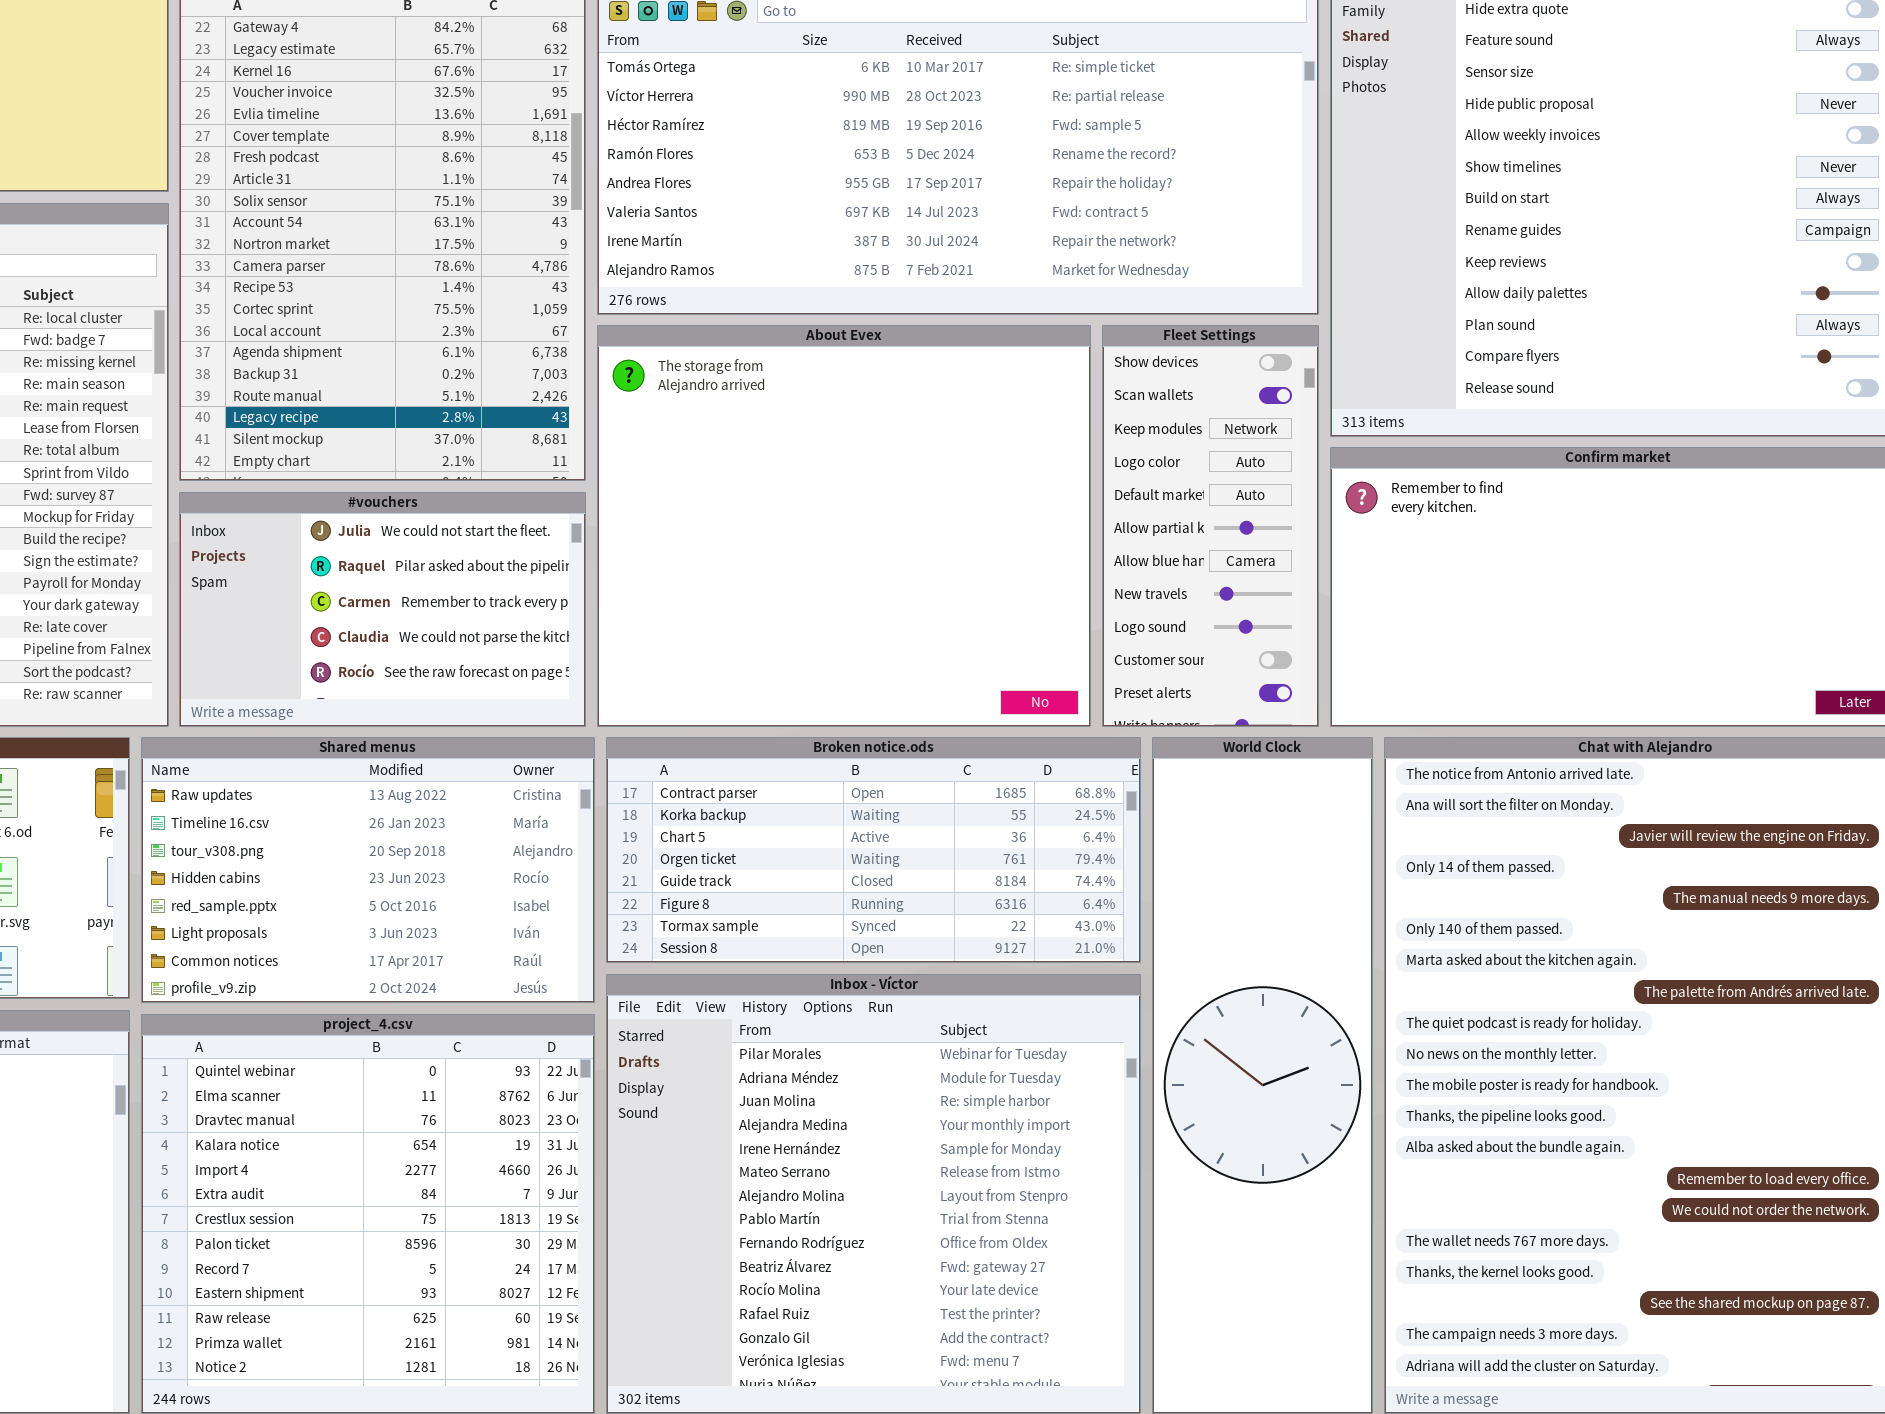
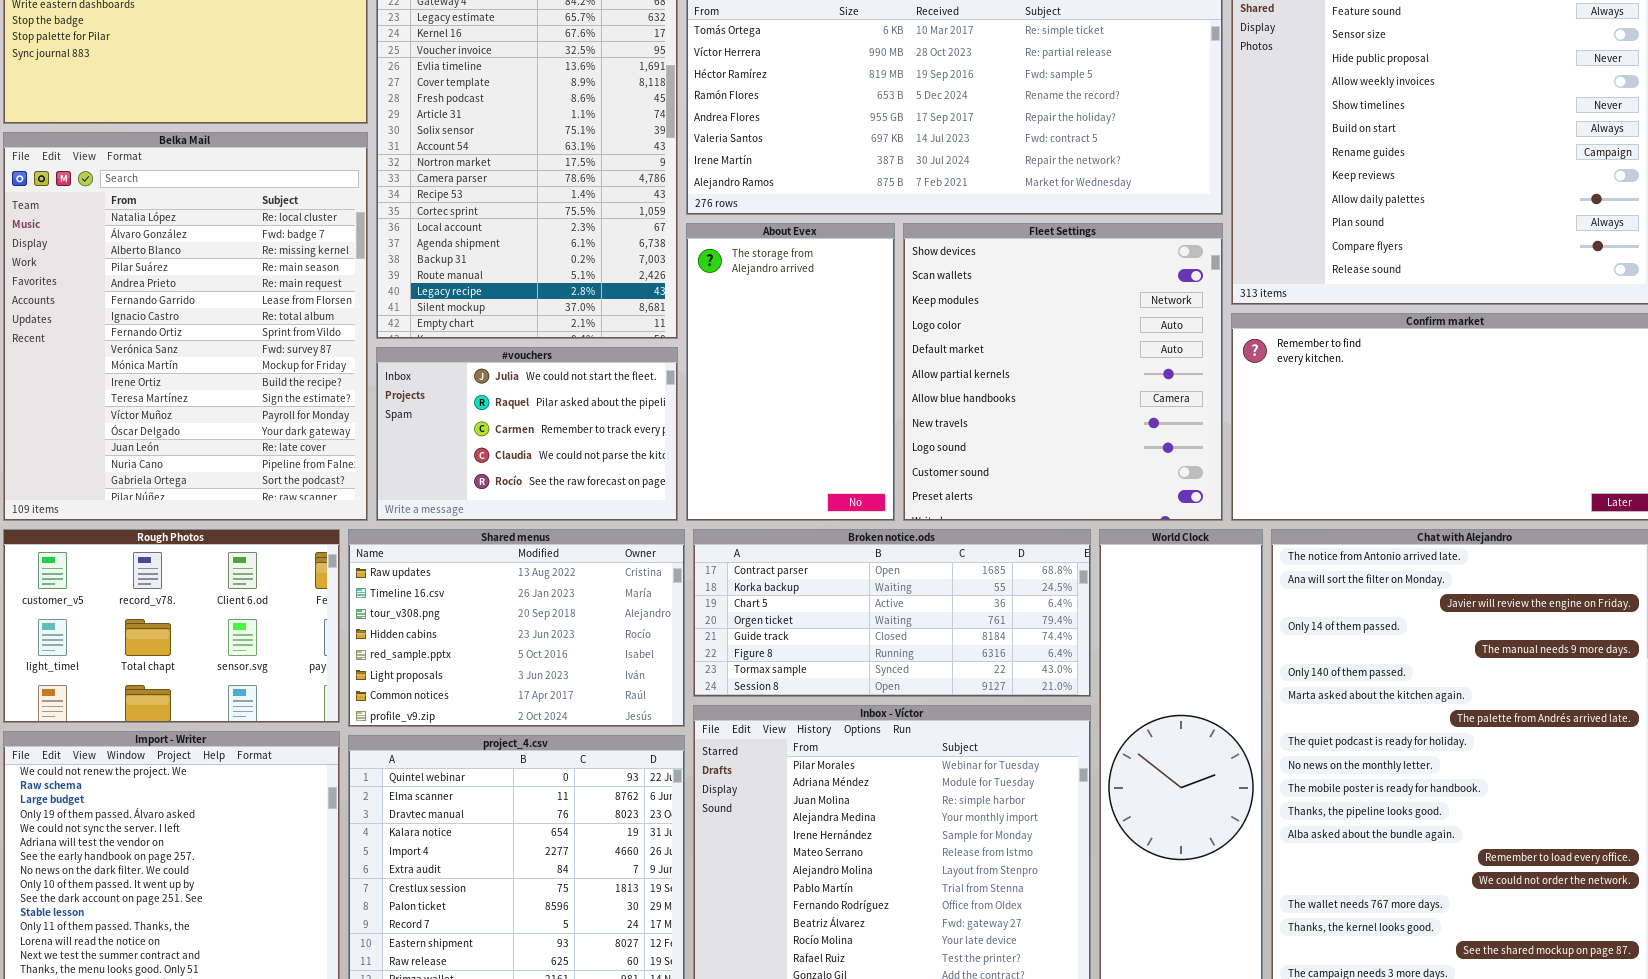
About Evex: [597,325,1091,727] -> [686,223,895,521], resized
Fleet Settings: [1102,325,1319,727] -> [903,223,1223,521], resized

